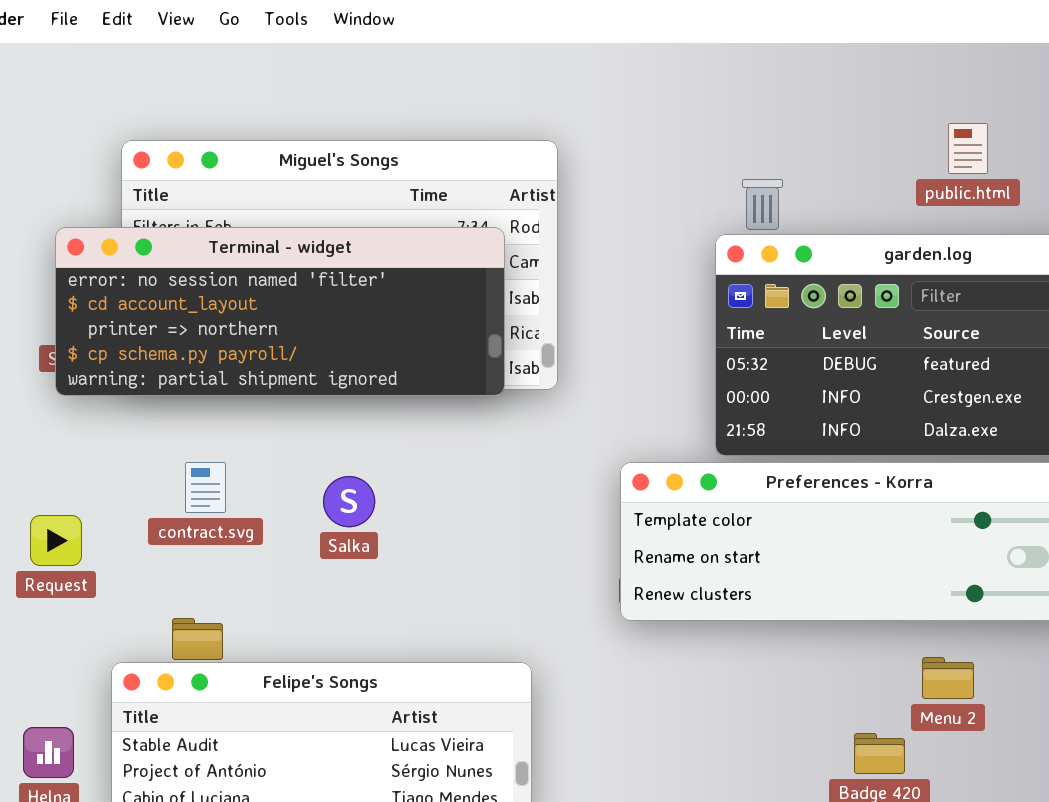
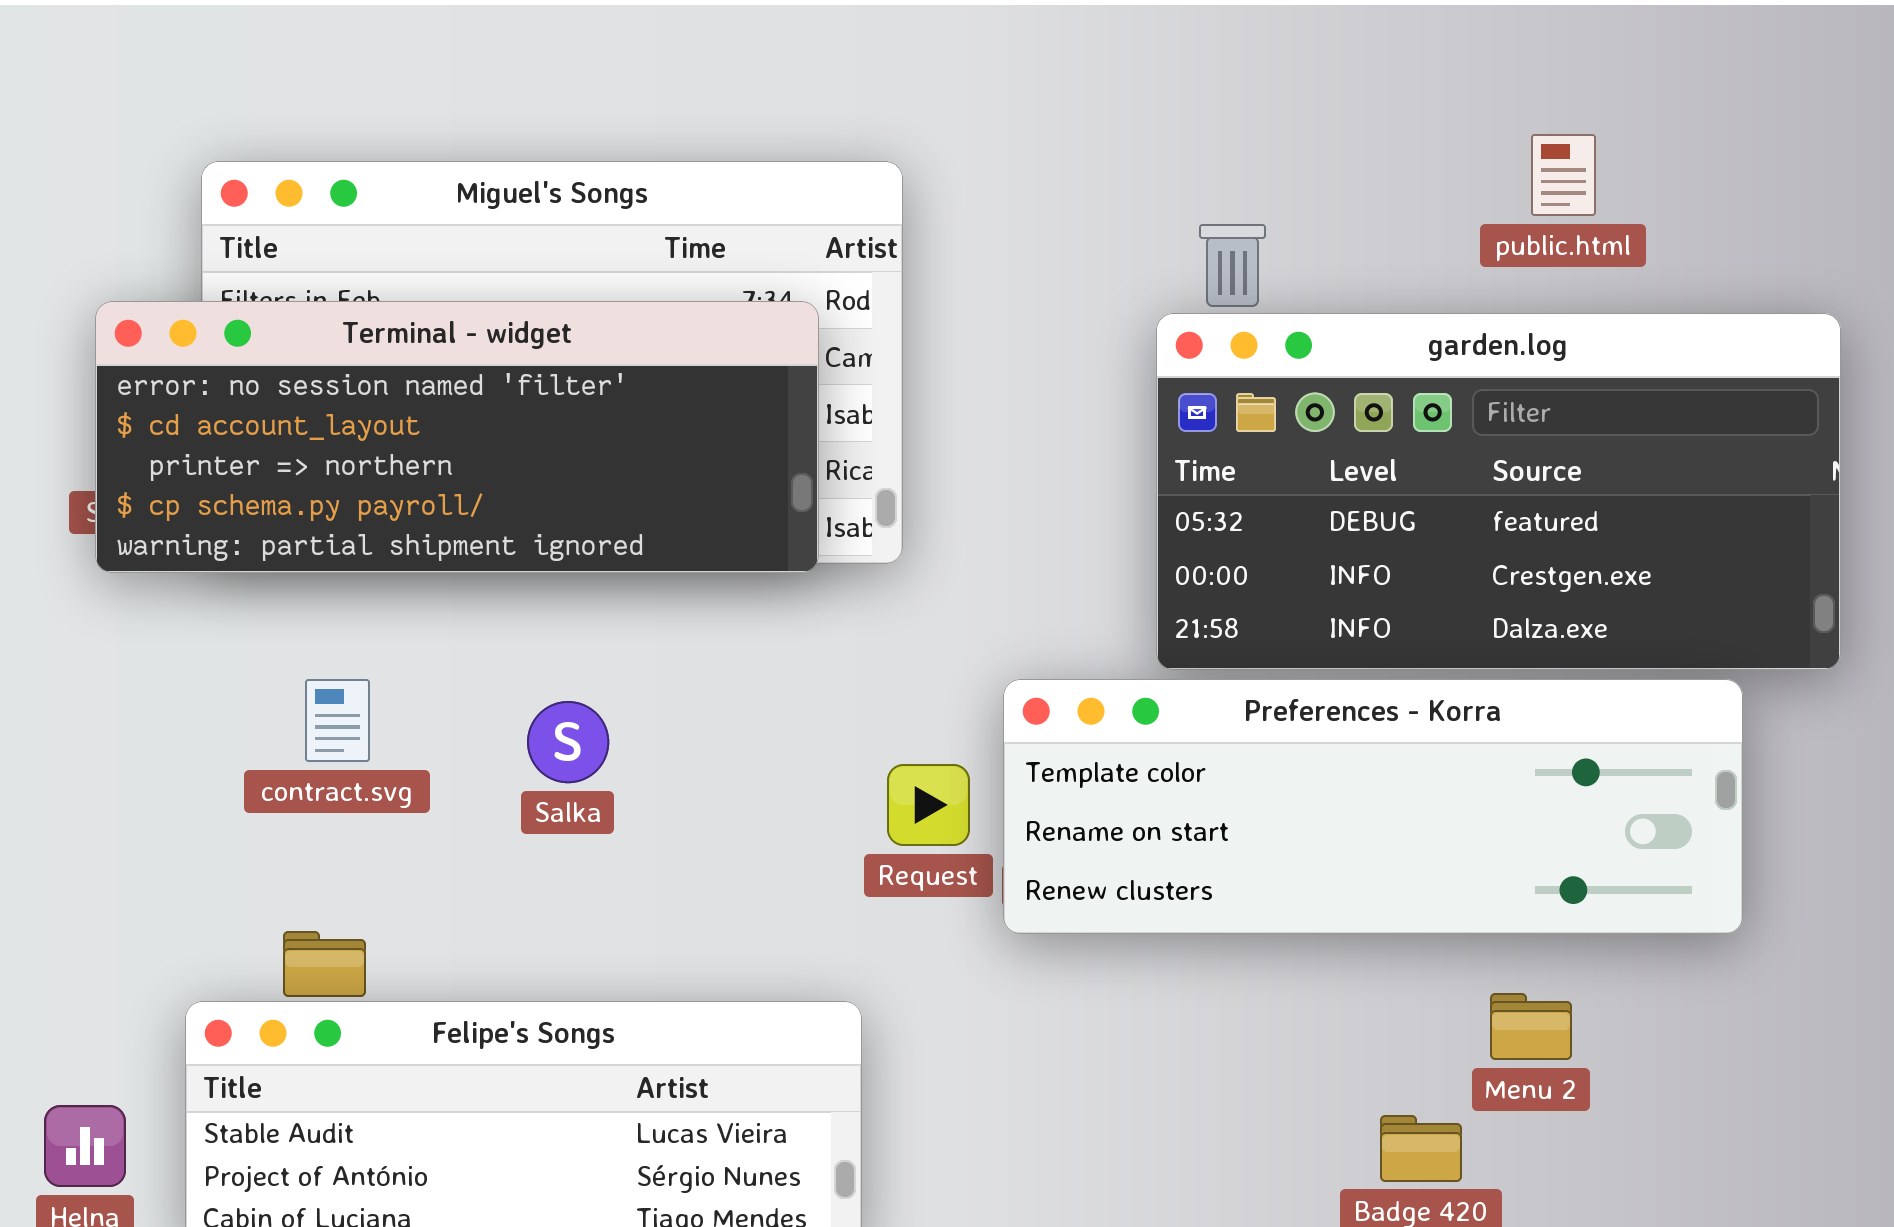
Request: [30,515,82,566] -> [887,764,970,846], moved

